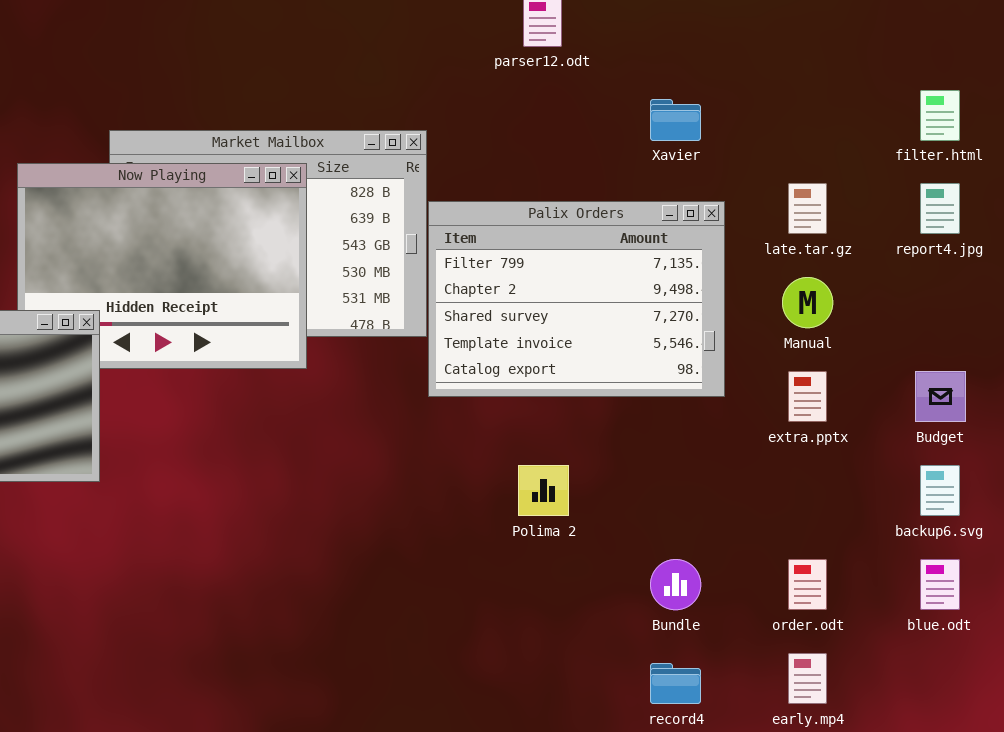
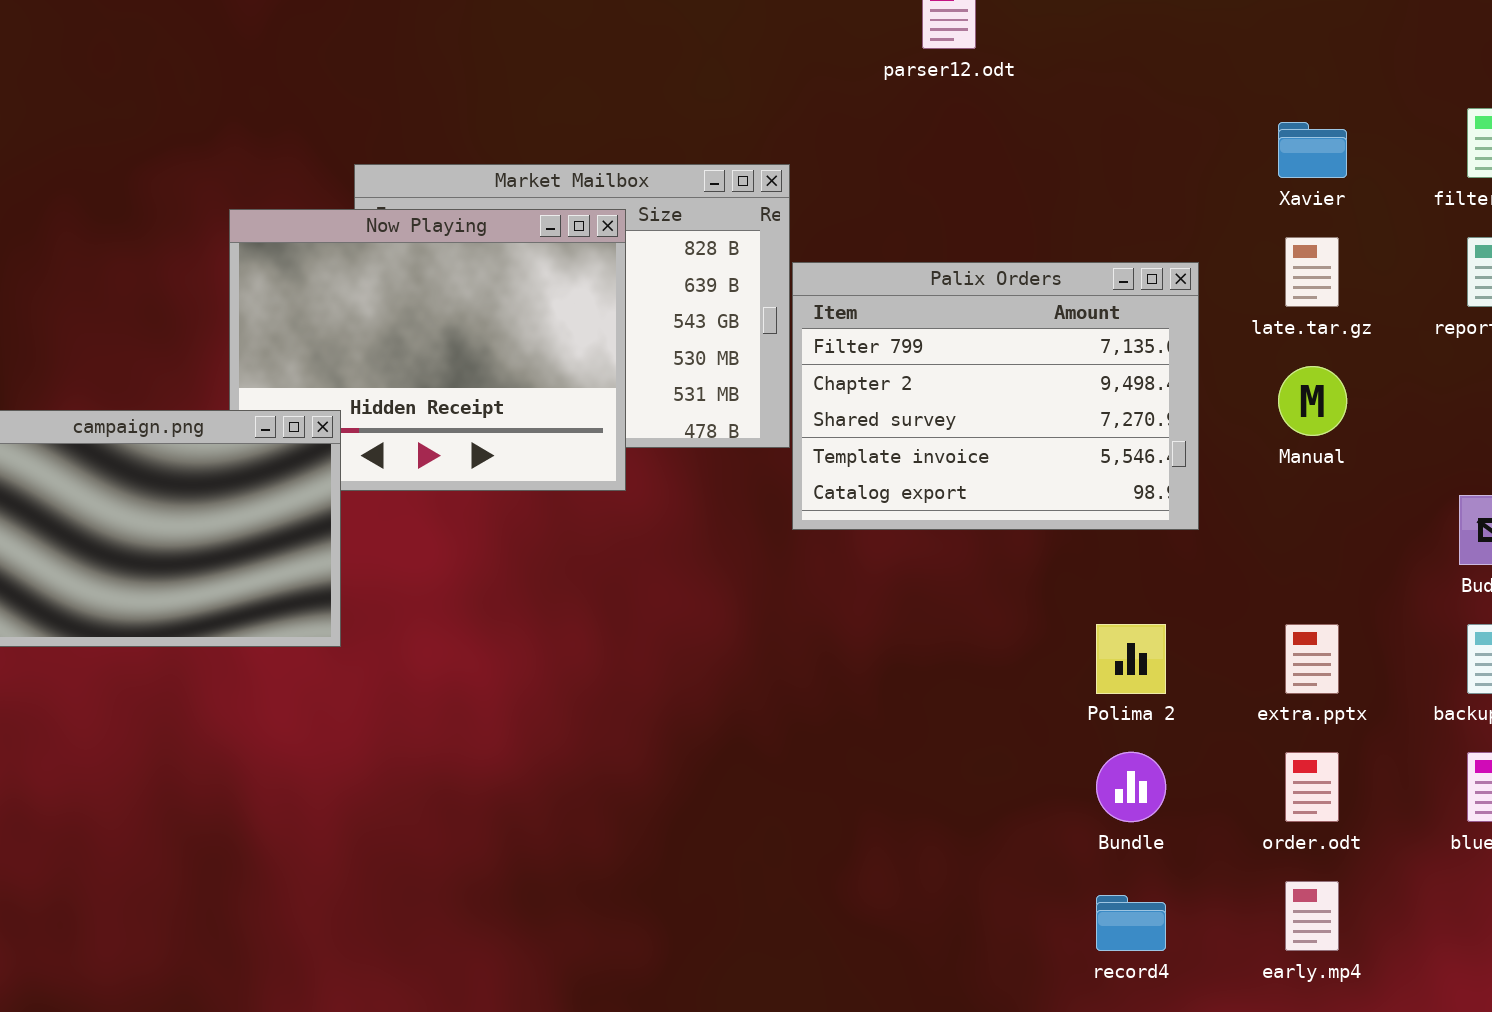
Xavier: [650,99,701,141] -> [1278,122,1347,178], moved
extra.pptx: [788,371,827,422] -> [1285,624,1339,694], moved
Polima 2: [518,465,569,516] -> [1096,624,1166,694], moved

